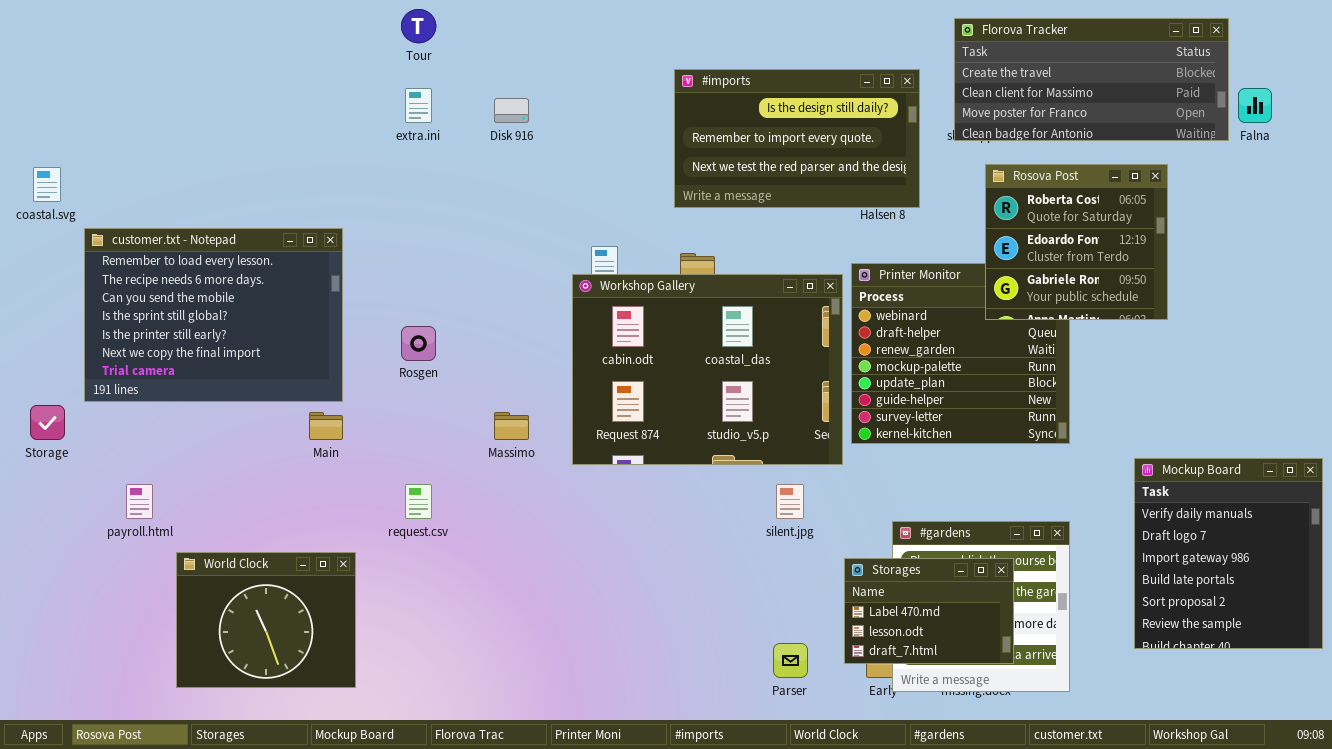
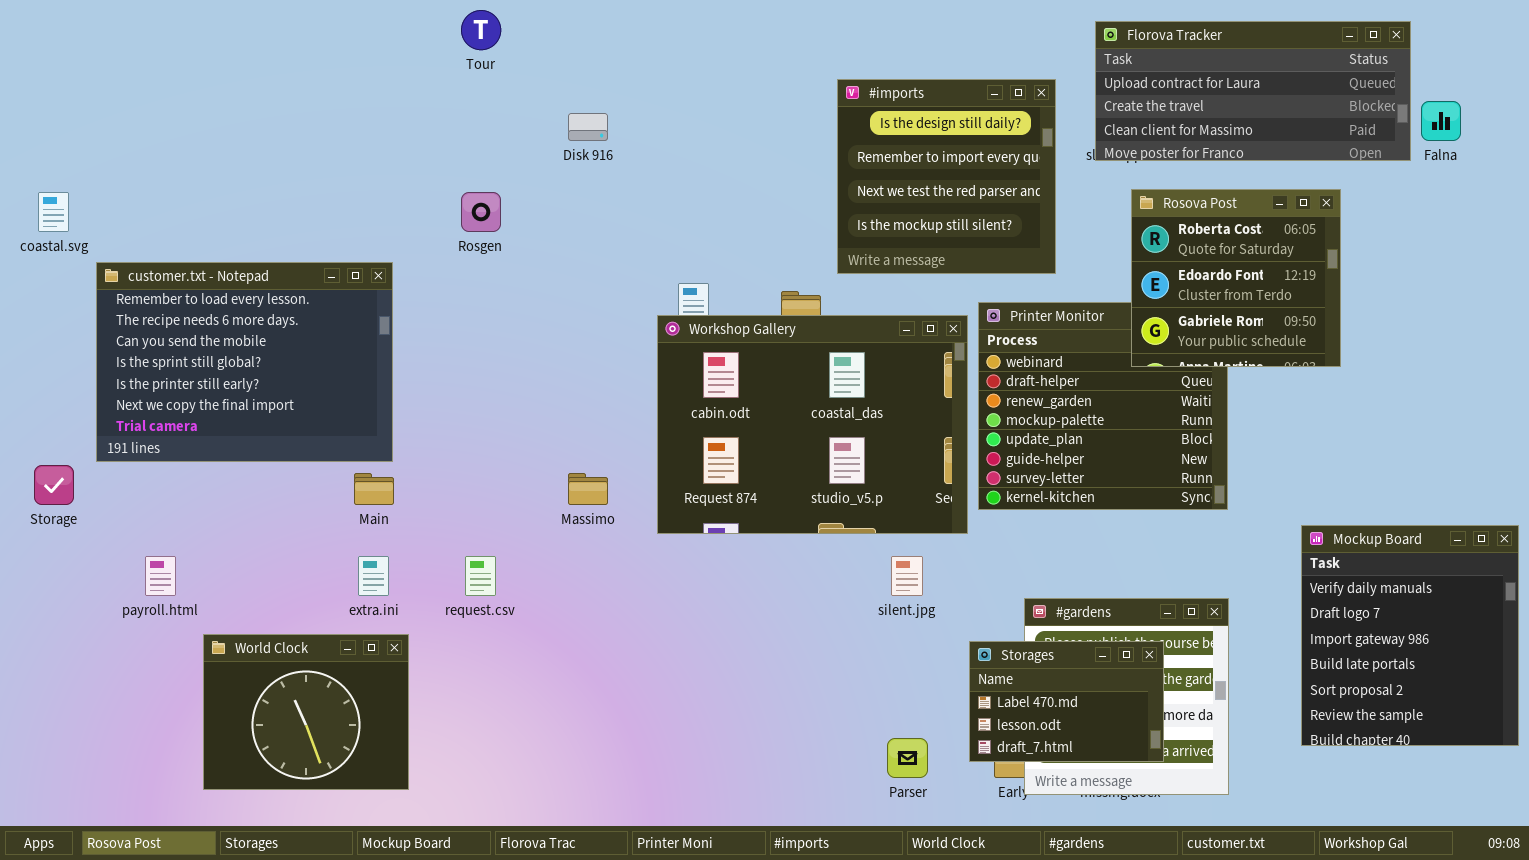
Florova Tracker: [954,18,1229,141] -> [1095,21,1411,161], scrolled up 1 row
#imports: [674,69,920,208] -> [837,79,1056,274], resized
extra.ini: [405,88,432,123] -> [358,556,389,596], moved
Rosgen: [401,326,436,361] -> [461,192,501,232], moved

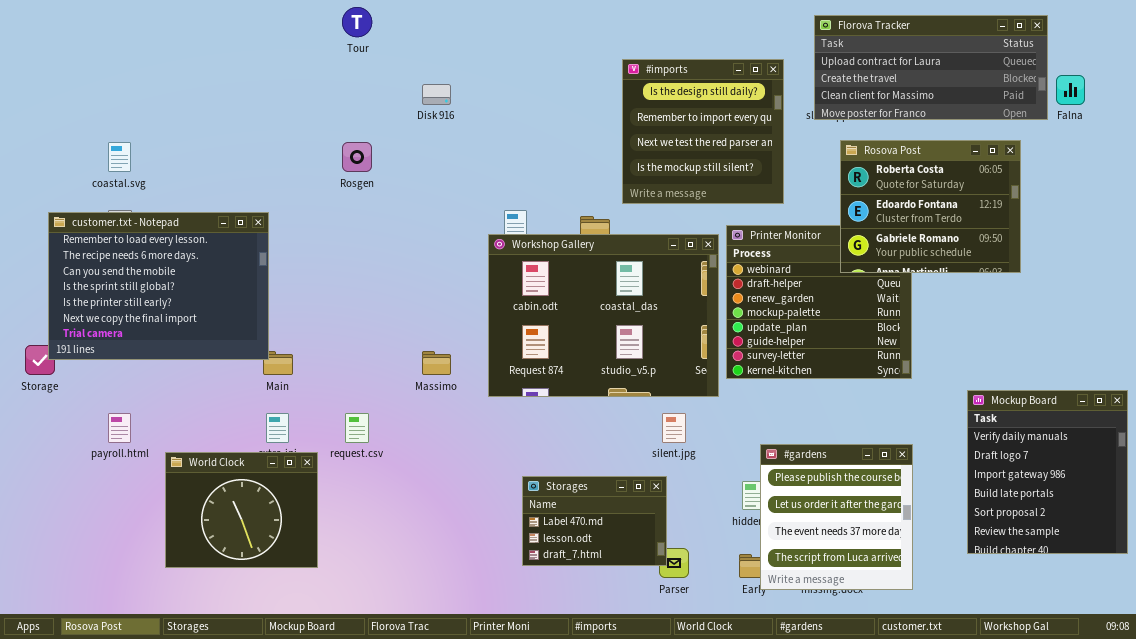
Rosova Post: [1131,189,1341,367] -> [840,140,1021,273], resized
coastal.svg: [38,192,69,232] -> [108,142,131,172], moved
customer.txt - Notepad: [96,262,393,462] -> [48,212,269,360], moved
World Clock: [203,634,409,790] -> [165,452,318,568], moved
Storages: [969,641,1164,762] -> [522,476,667,566], moved

